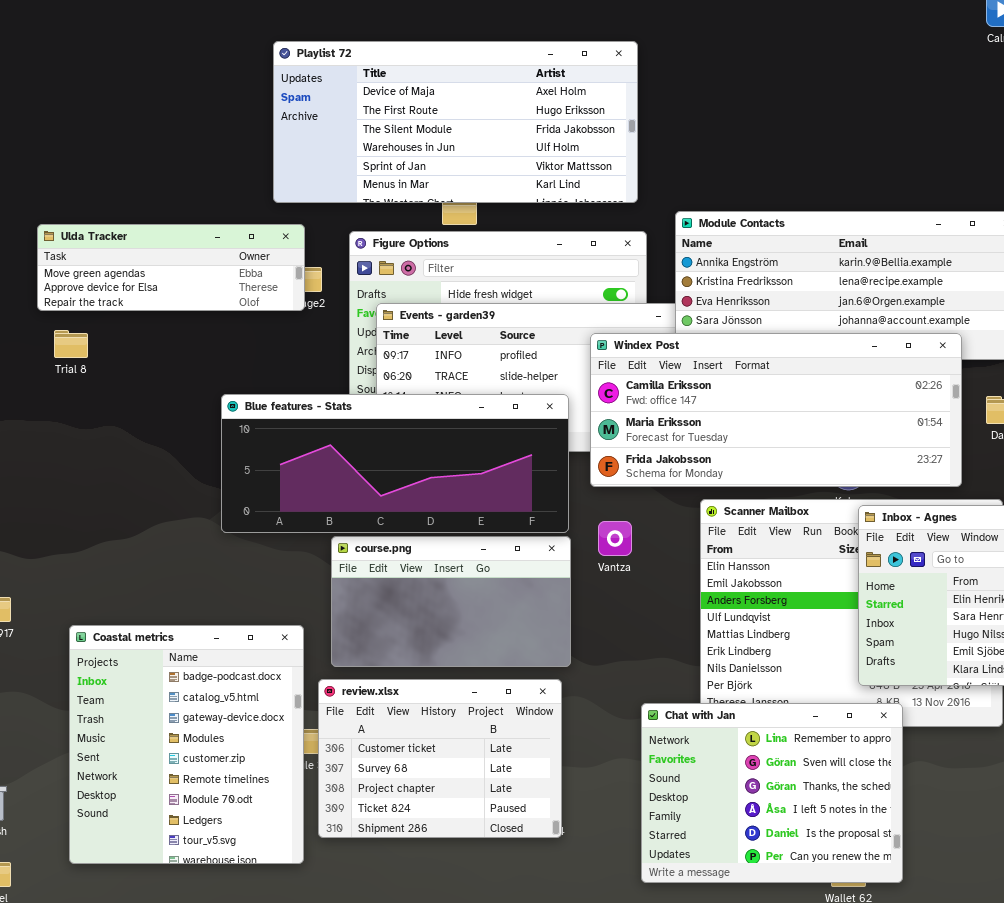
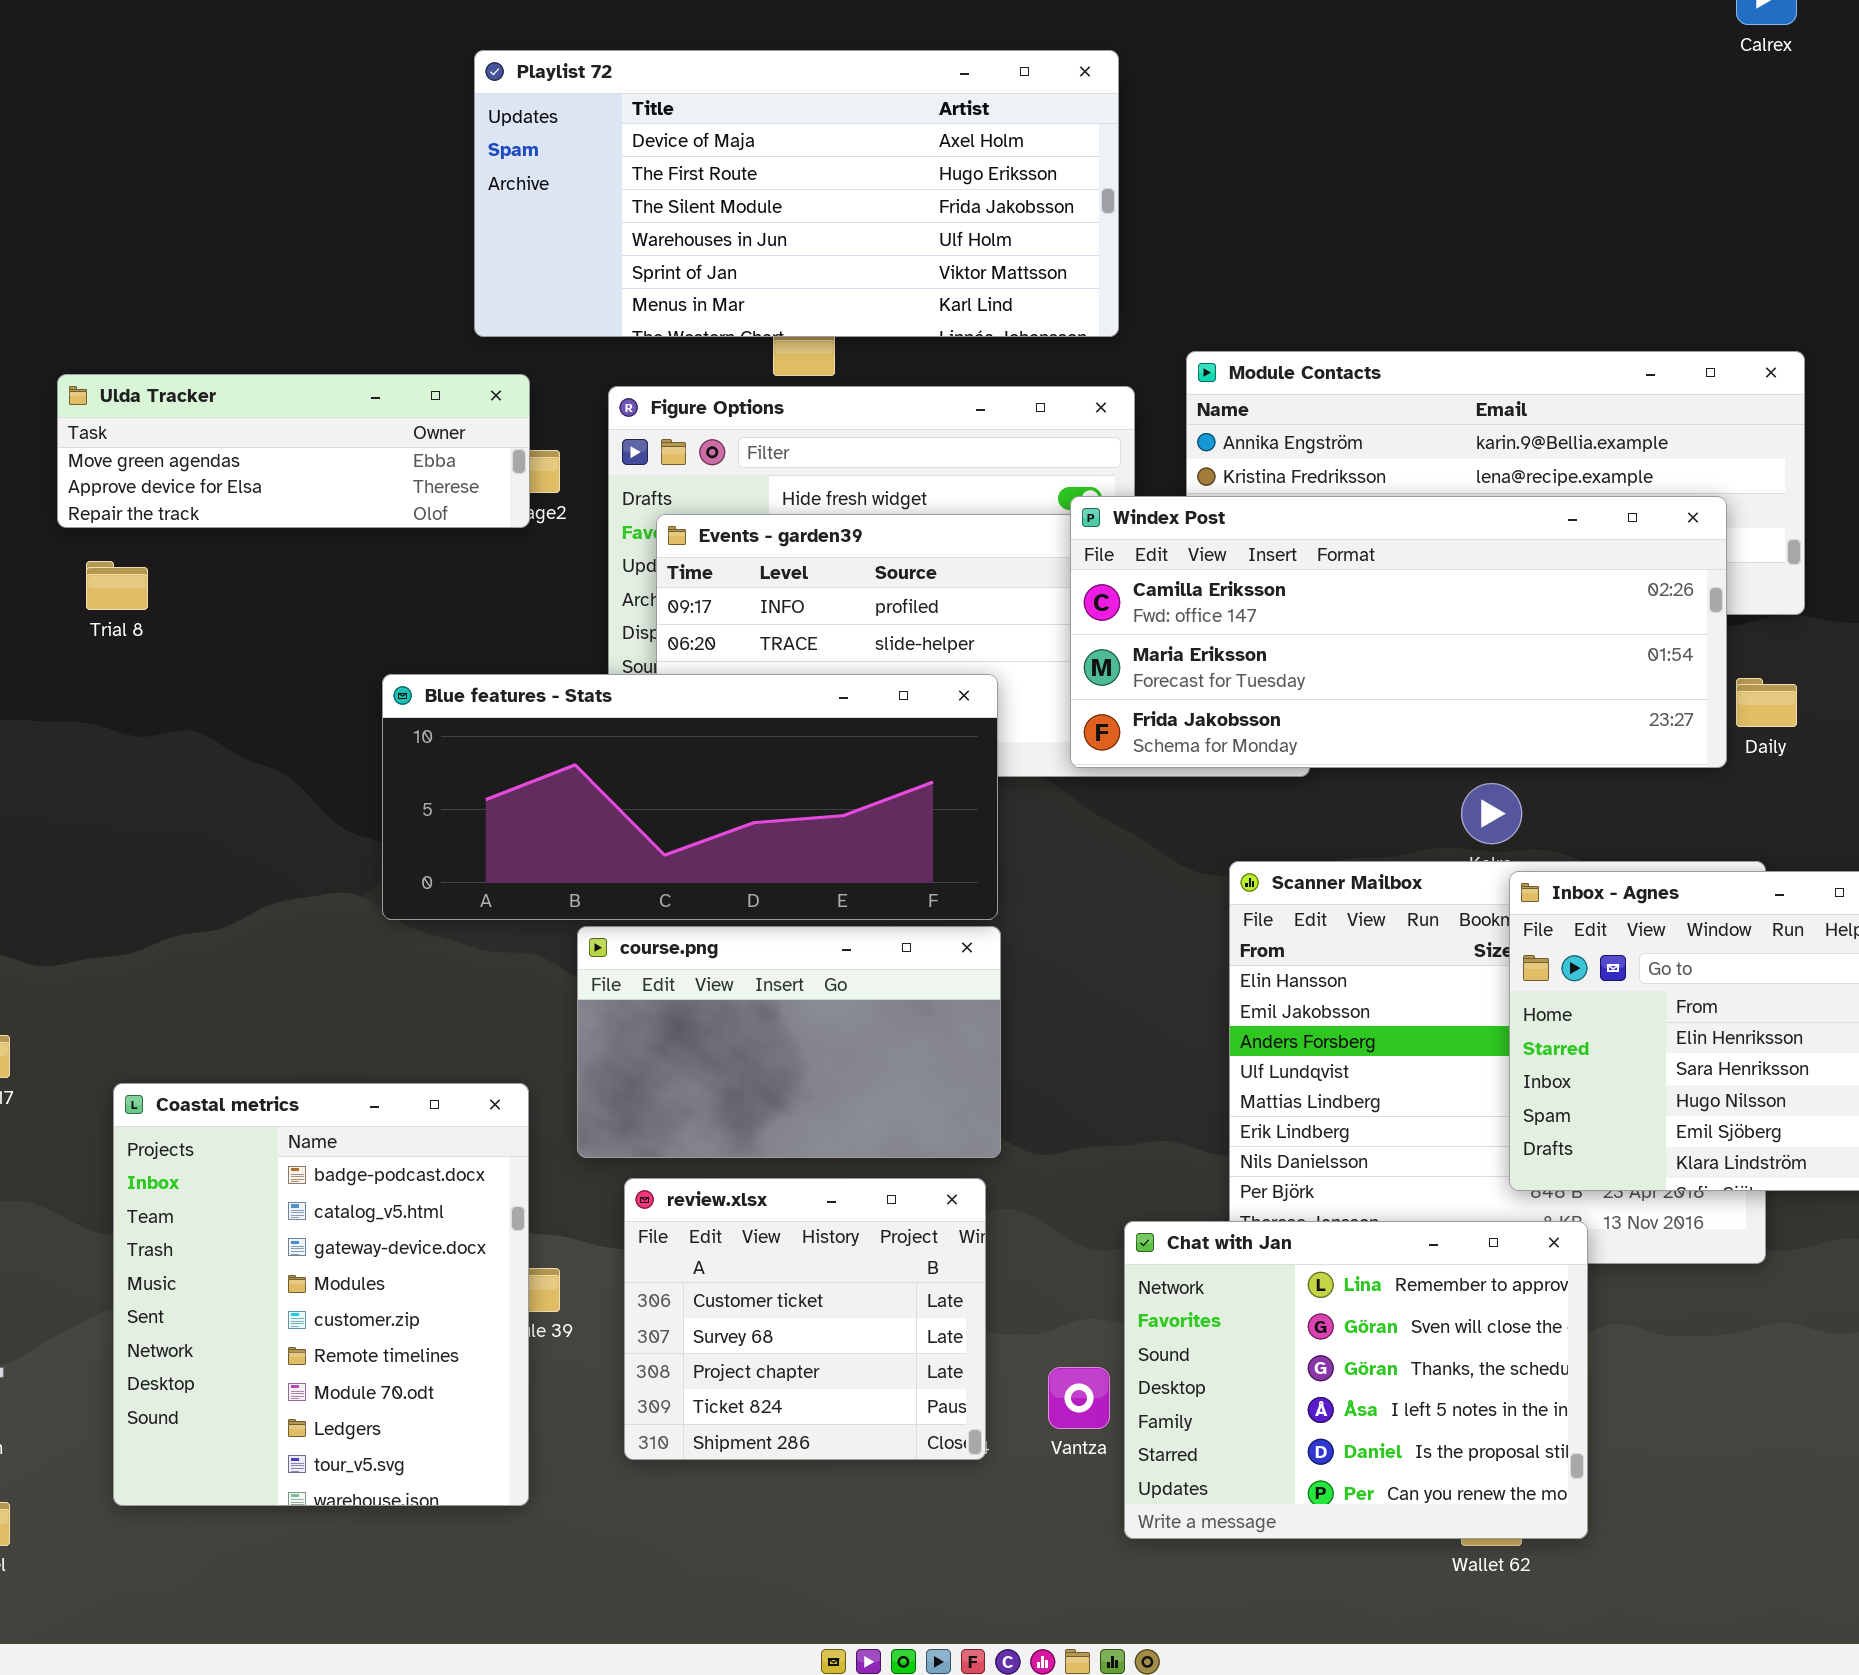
Windex Post: [590,333,962,487] -> [1070,496,1727,768], moved
Vantza: [598,521,632,556] -> [1048,1367,1110,1429], moved
review.xlsx: [318,679,562,838] -> [624,1178,986,1460], resized

